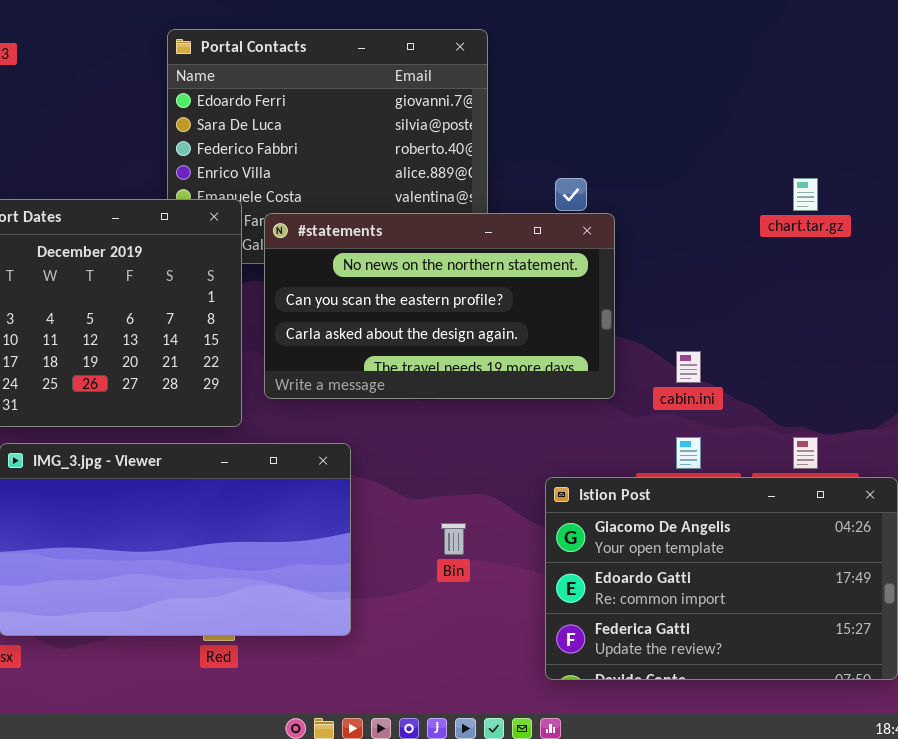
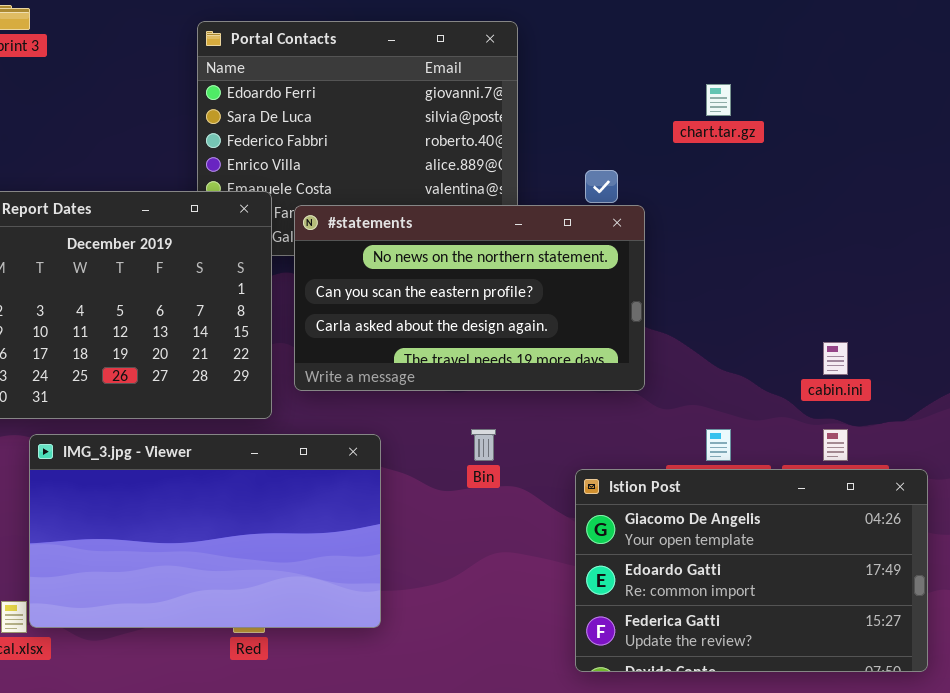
chart.tar.gz: [793,178,818,211] -> [706,84,731,116], moved
cabin.ini: [676,351,701,383] -> [823,342,848,375], moved
Bin: [441,523,466,555] -> [471,429,496,461], moved

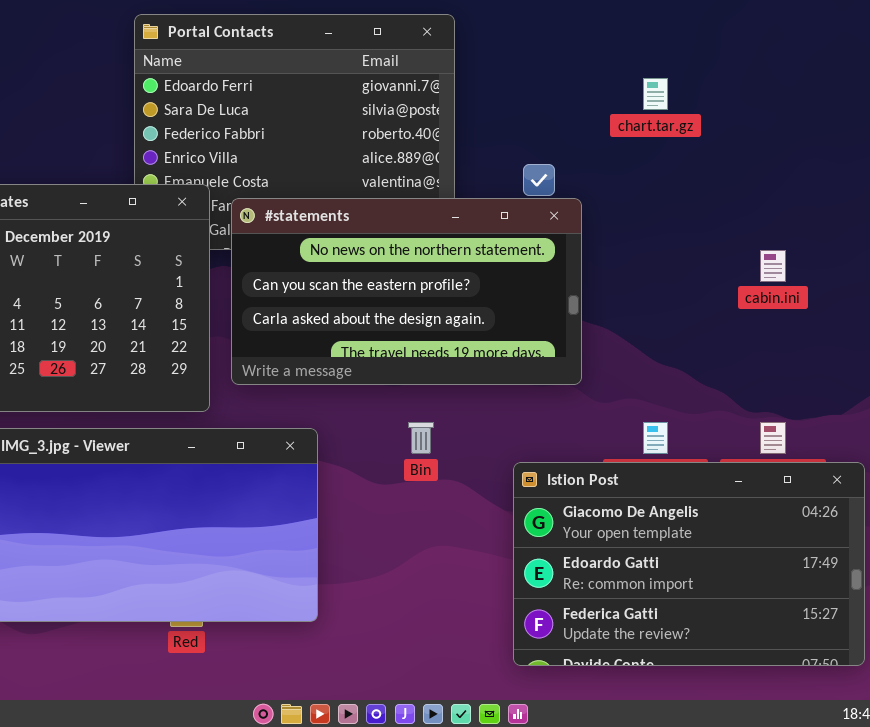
cabin.ini: [823,342,848,375] -> [760,250,786,282], moved

